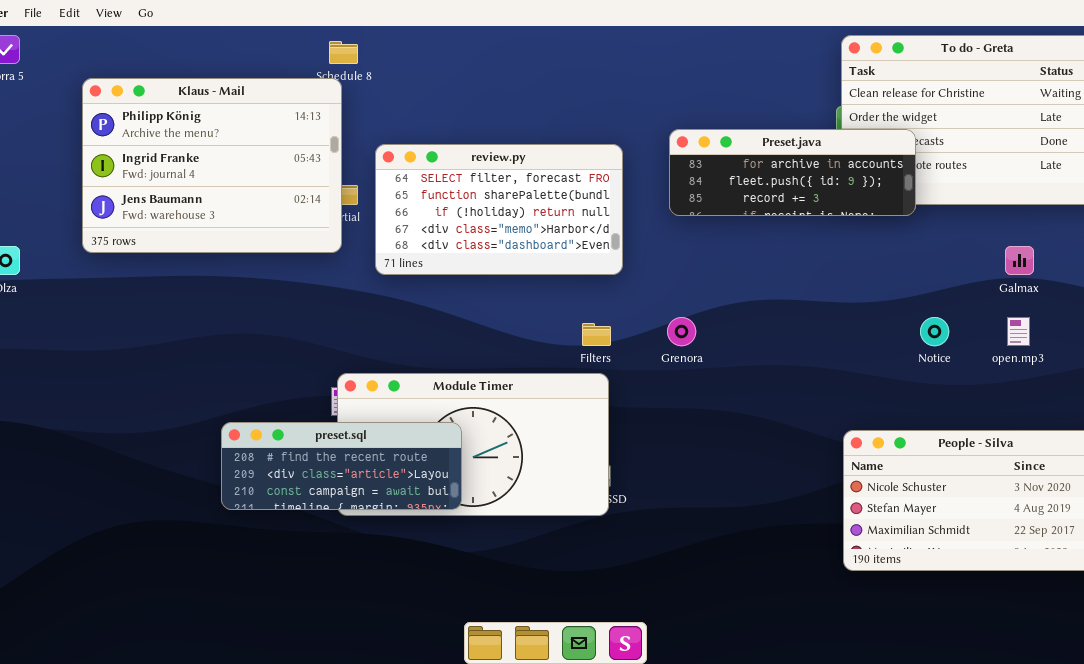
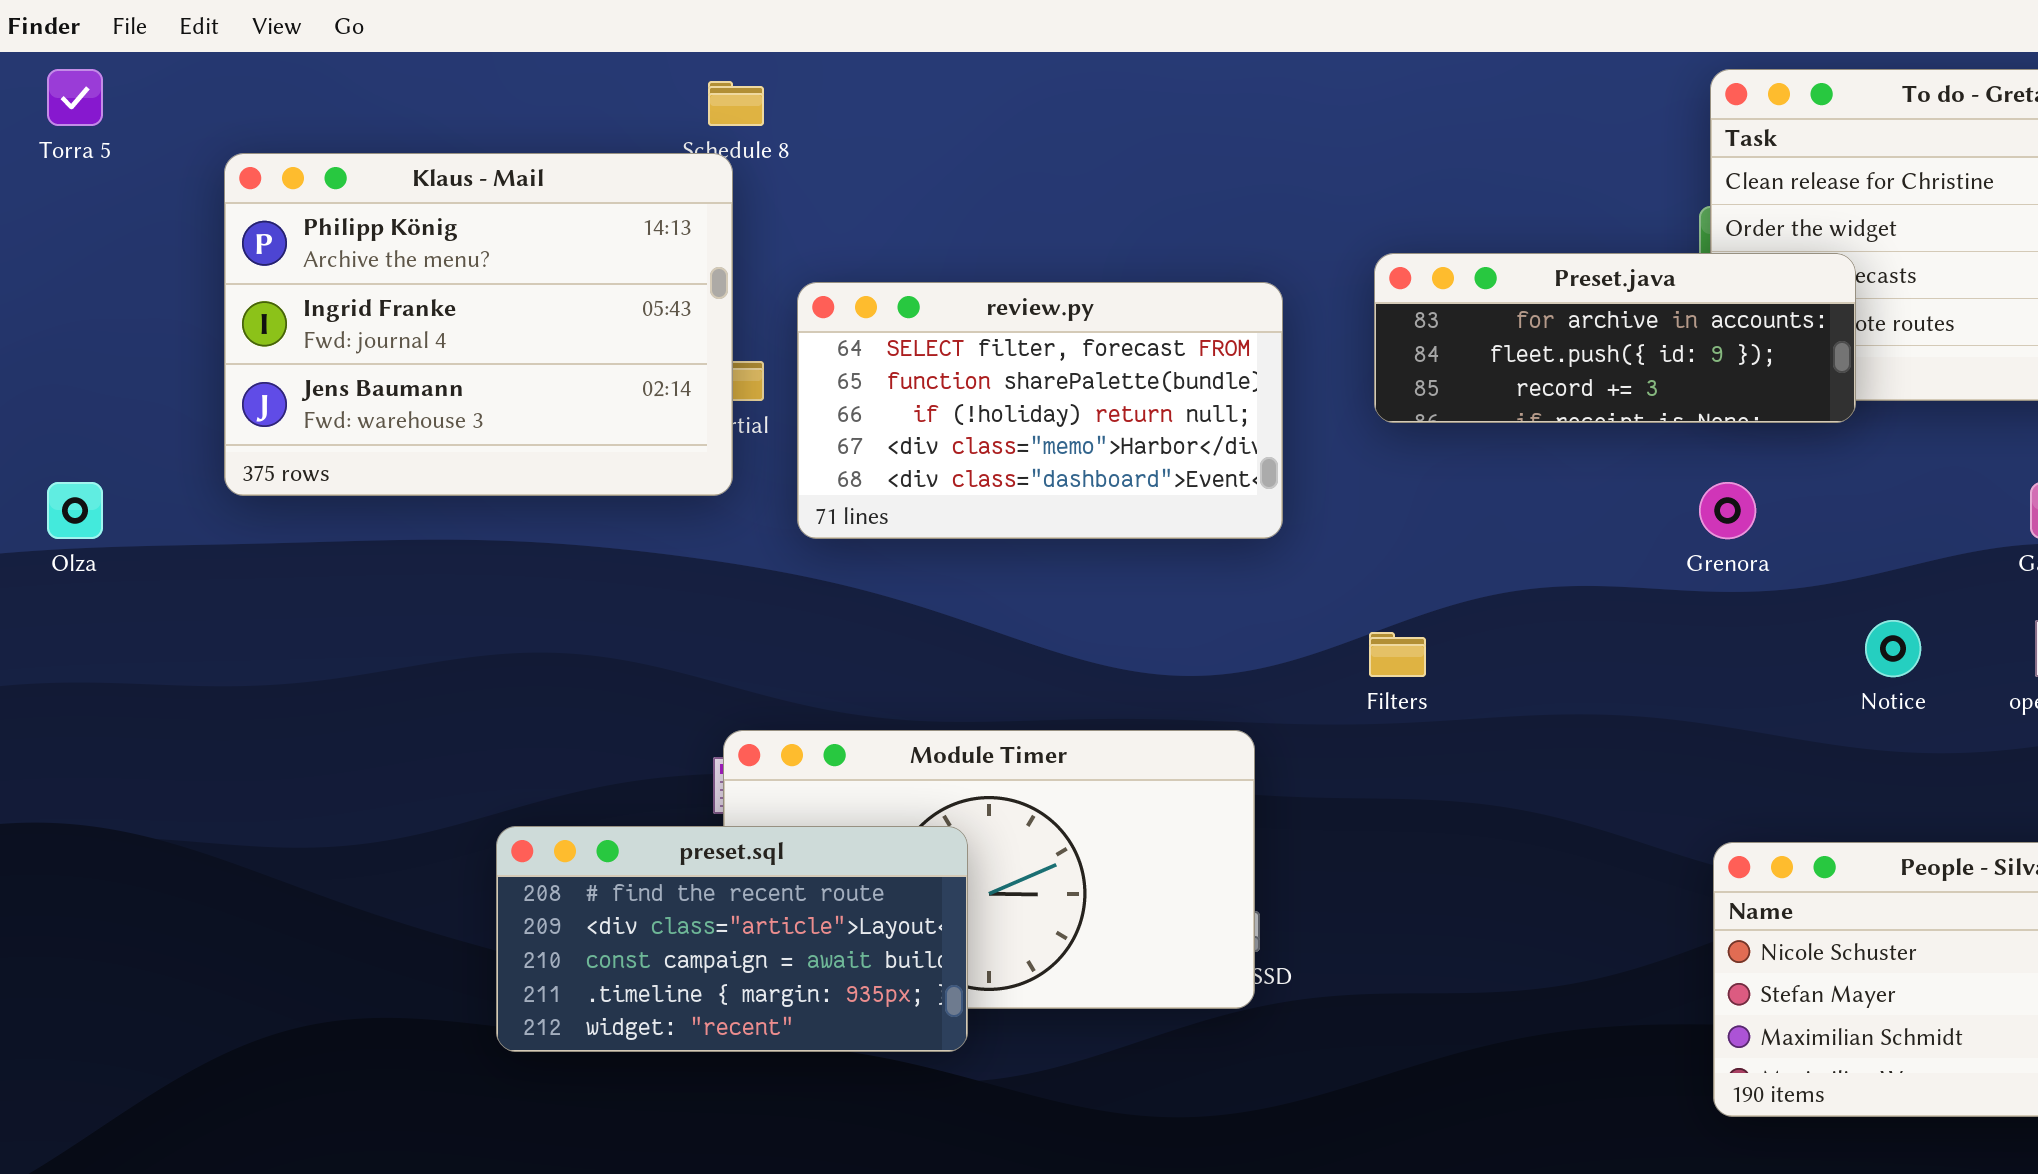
Grenora: [667,317,696,346] -> [1699,482,1756,539], moved
Filters: [582,323,611,346] -> [1369,632,1426,677], moved
preset.sql: [221,422,462,510] -> [496,826,968,1052], resized

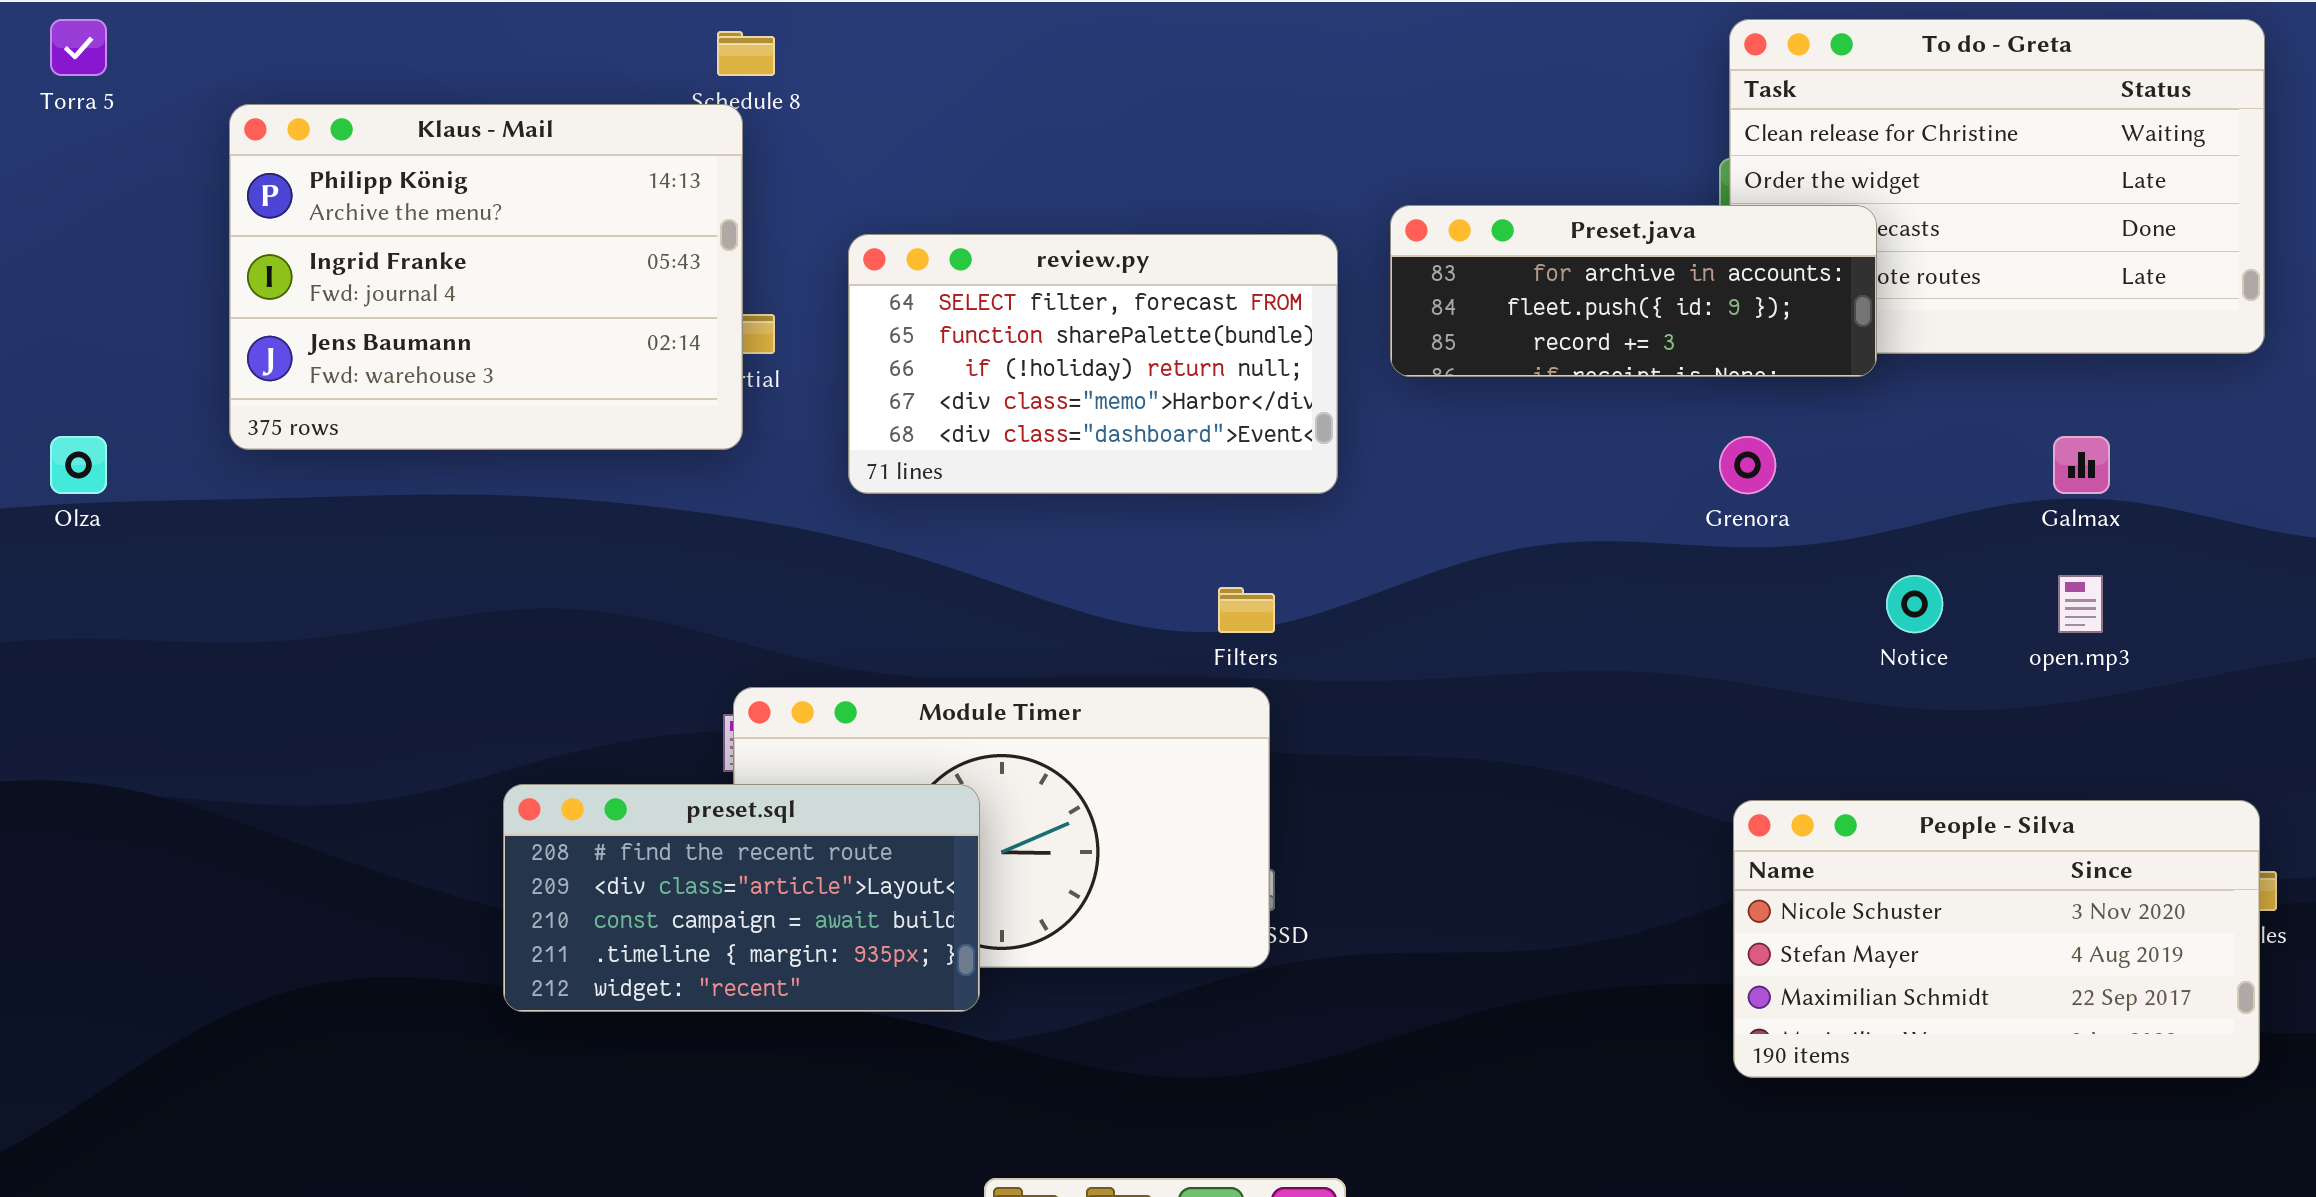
review.py: [797,282,1283,539] -> [848,234,1338,494], moved
Filters: [1369,632,1426,677] -> [1218,587,1275,633], moved

